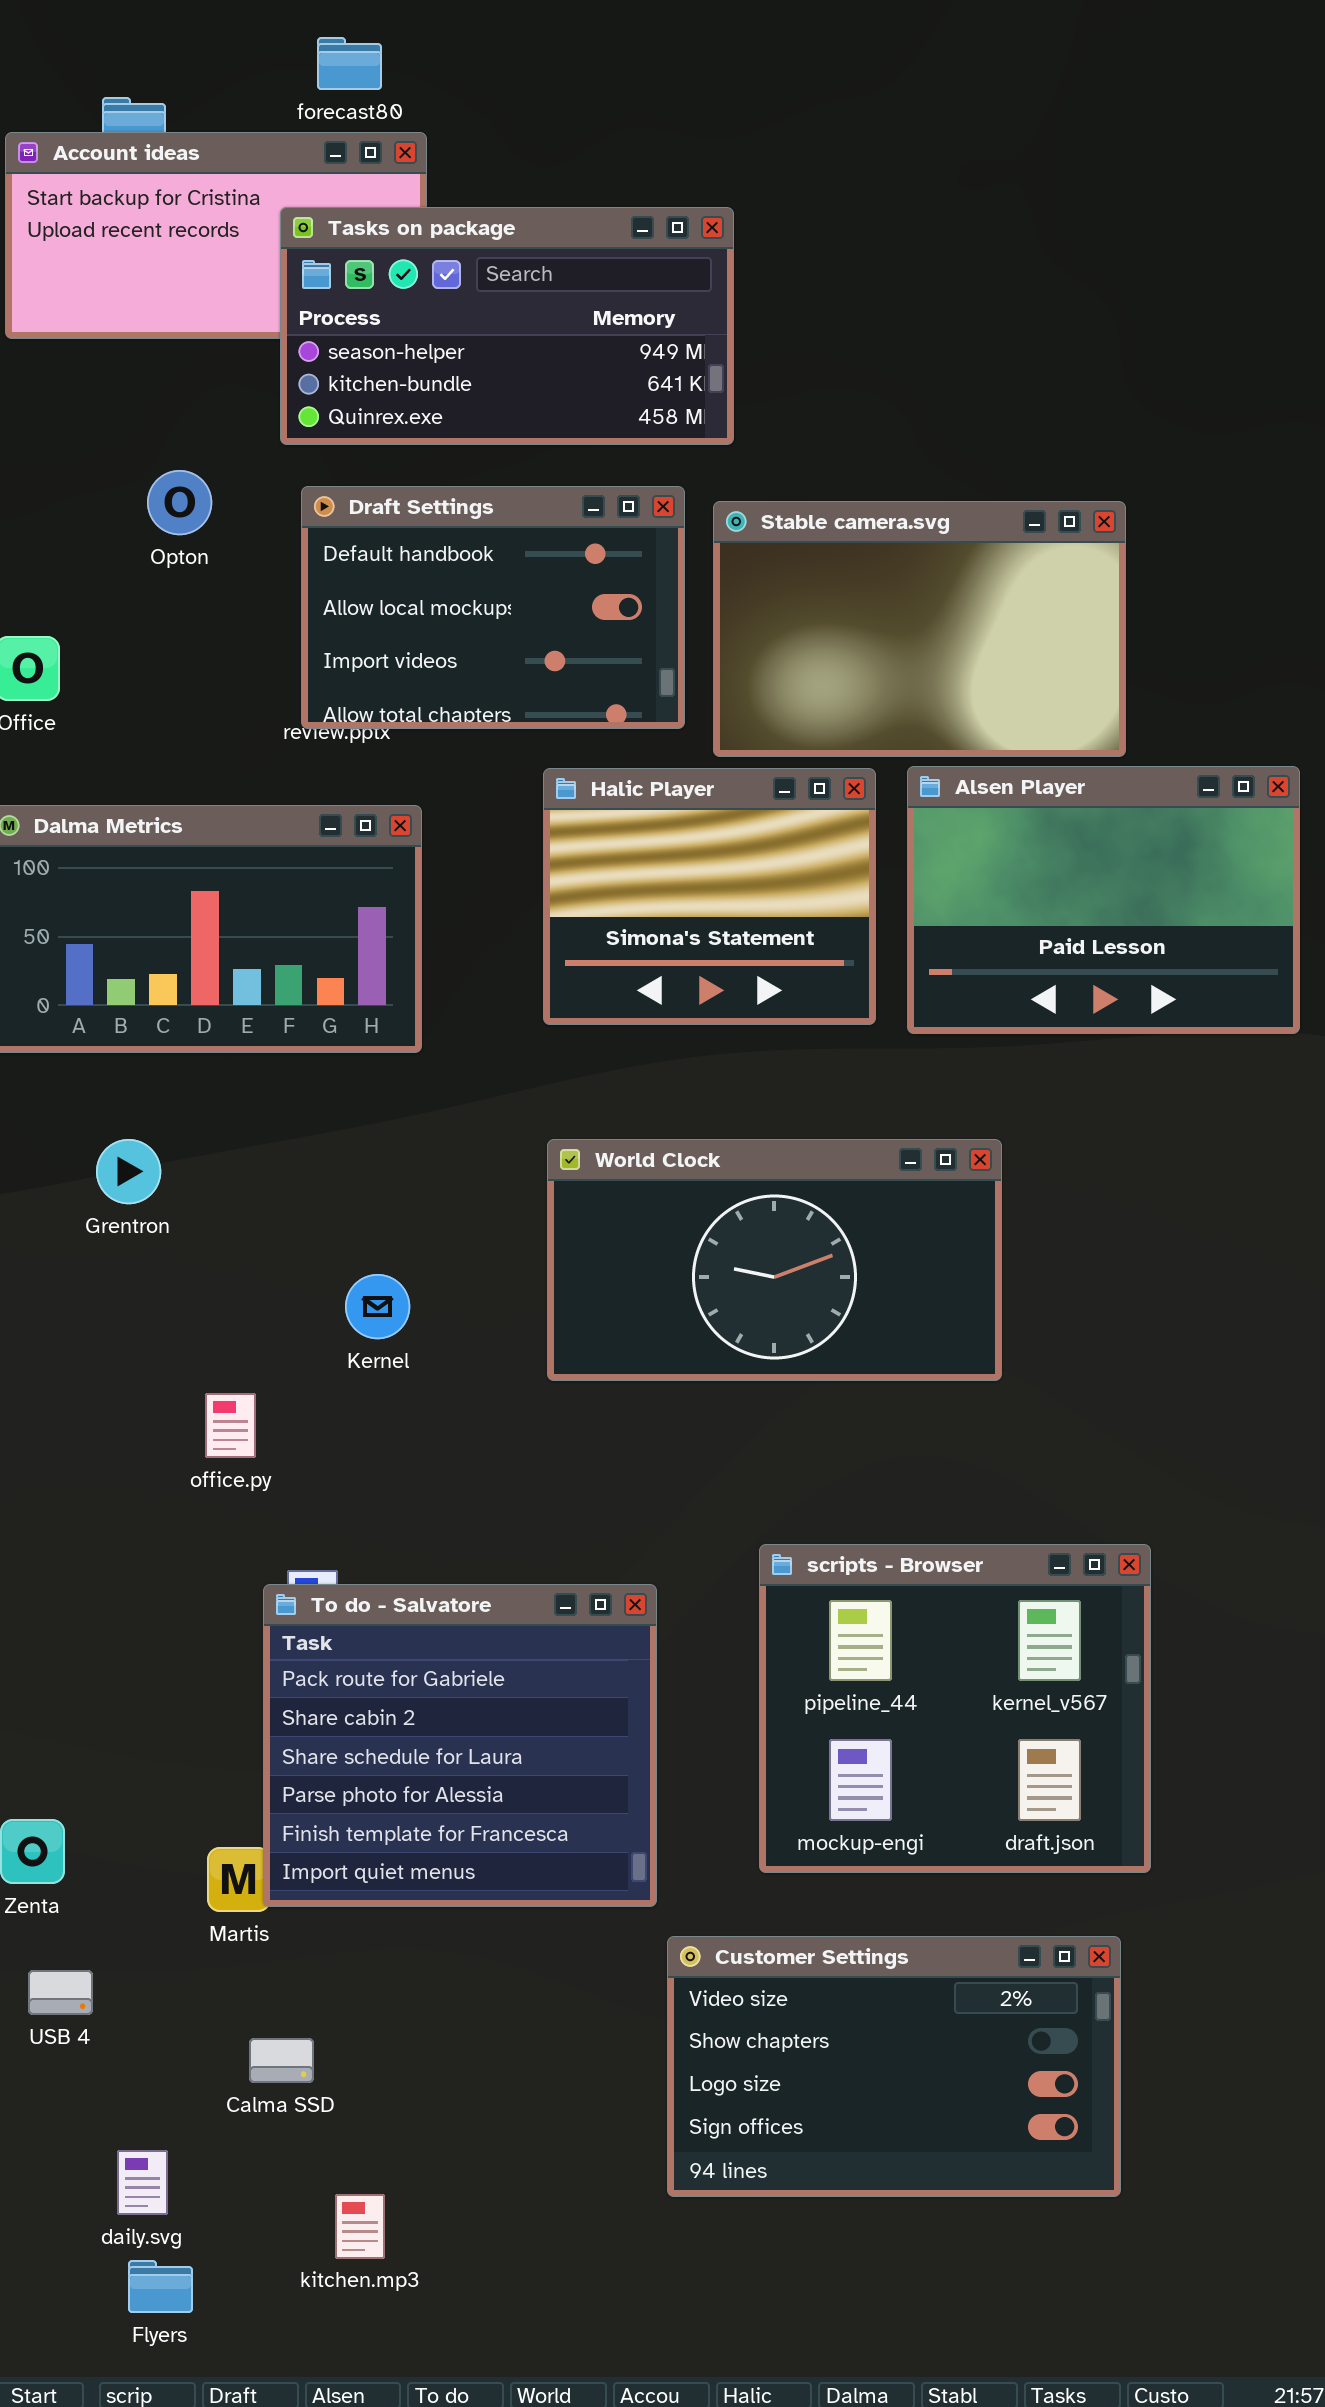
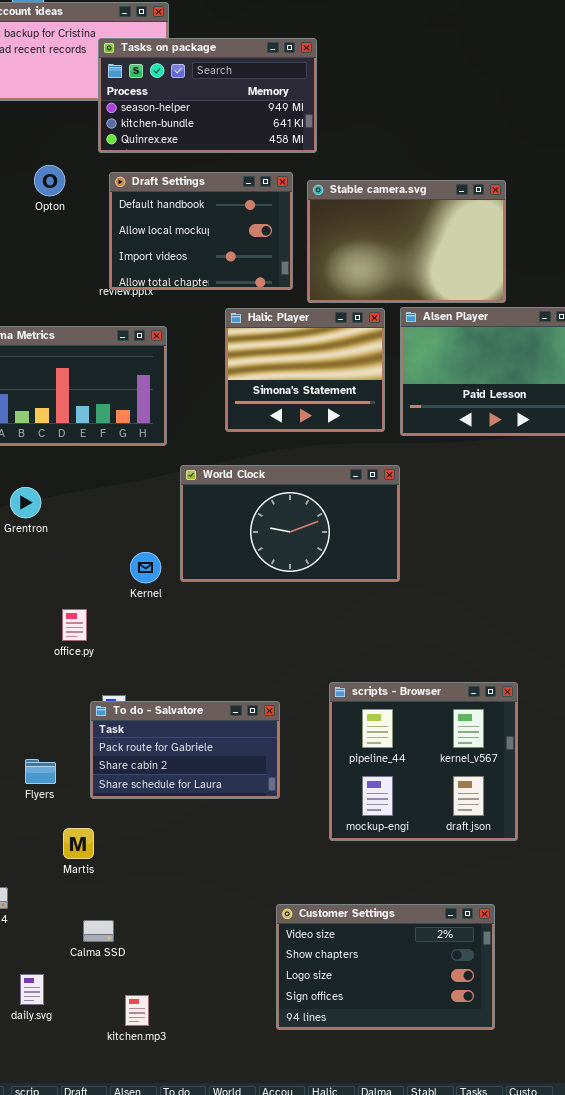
World Clock: [547,1139,1002,1381] -> [180,465,400,582], moved
To do - Salvatore: [263,1584,657,1907] -> [90,701,280,799], resized
Customer Settings: [667,1936,1121,2197] -> [276,904,495,1030], moved
Flyers: [128,2260,193,2313] -> [25,759,56,784], moved

